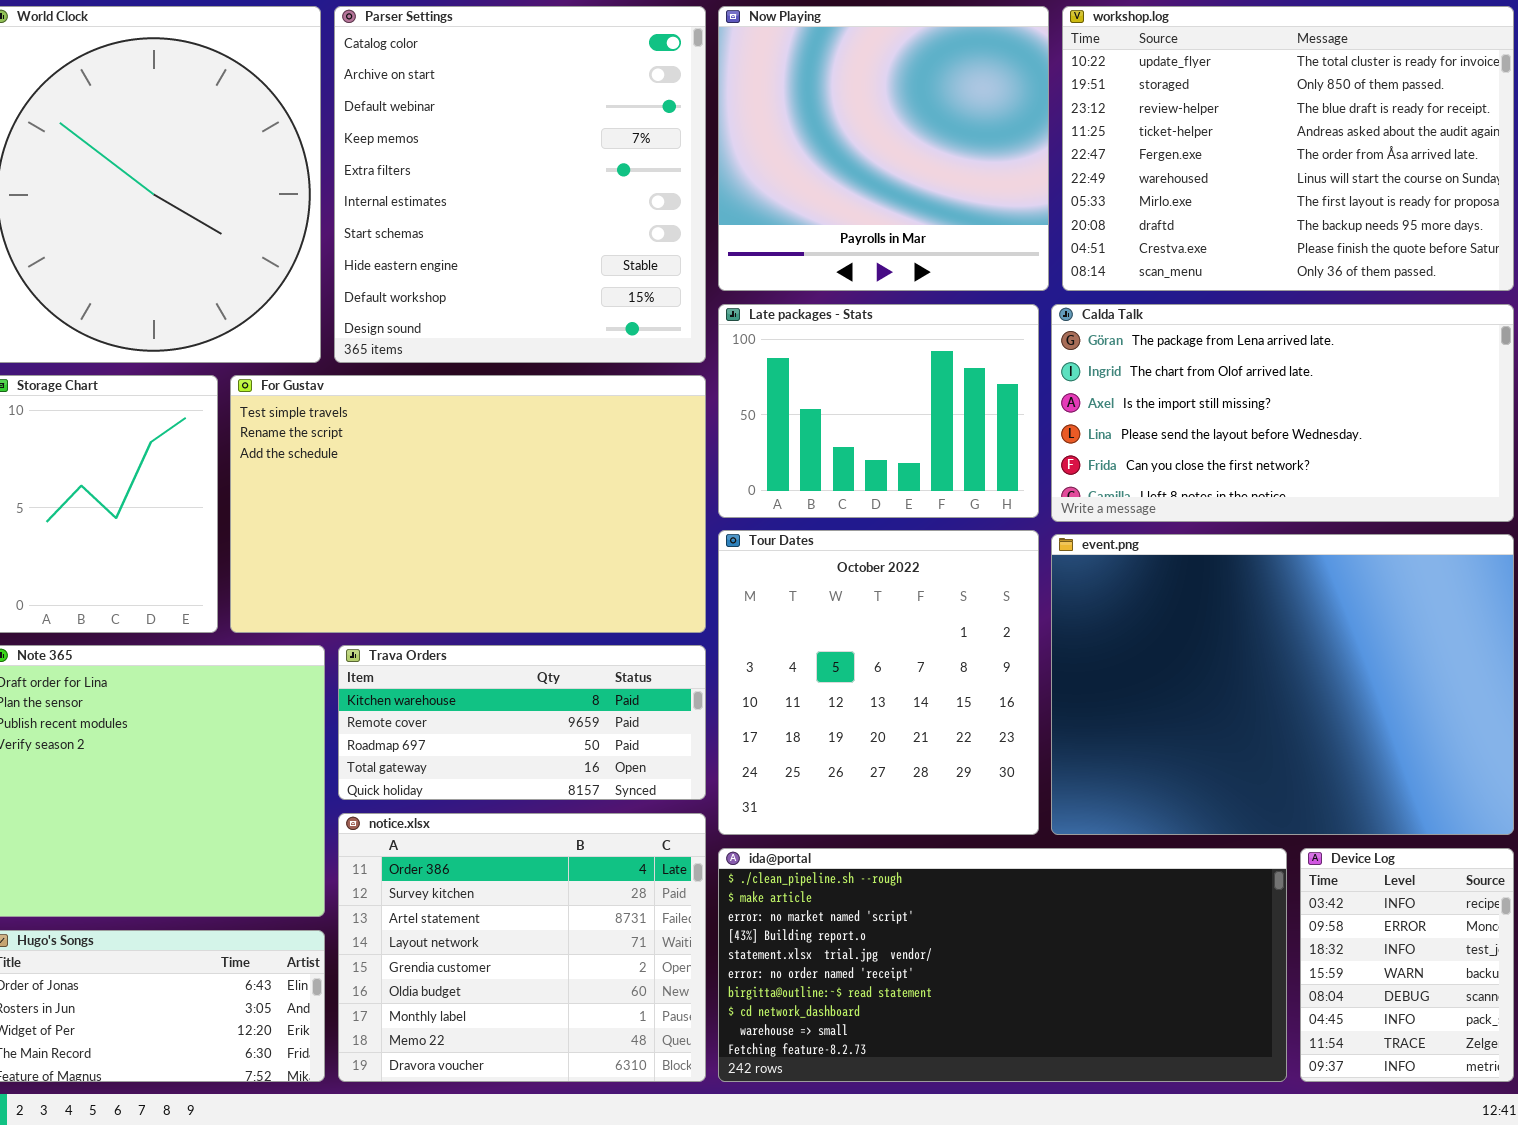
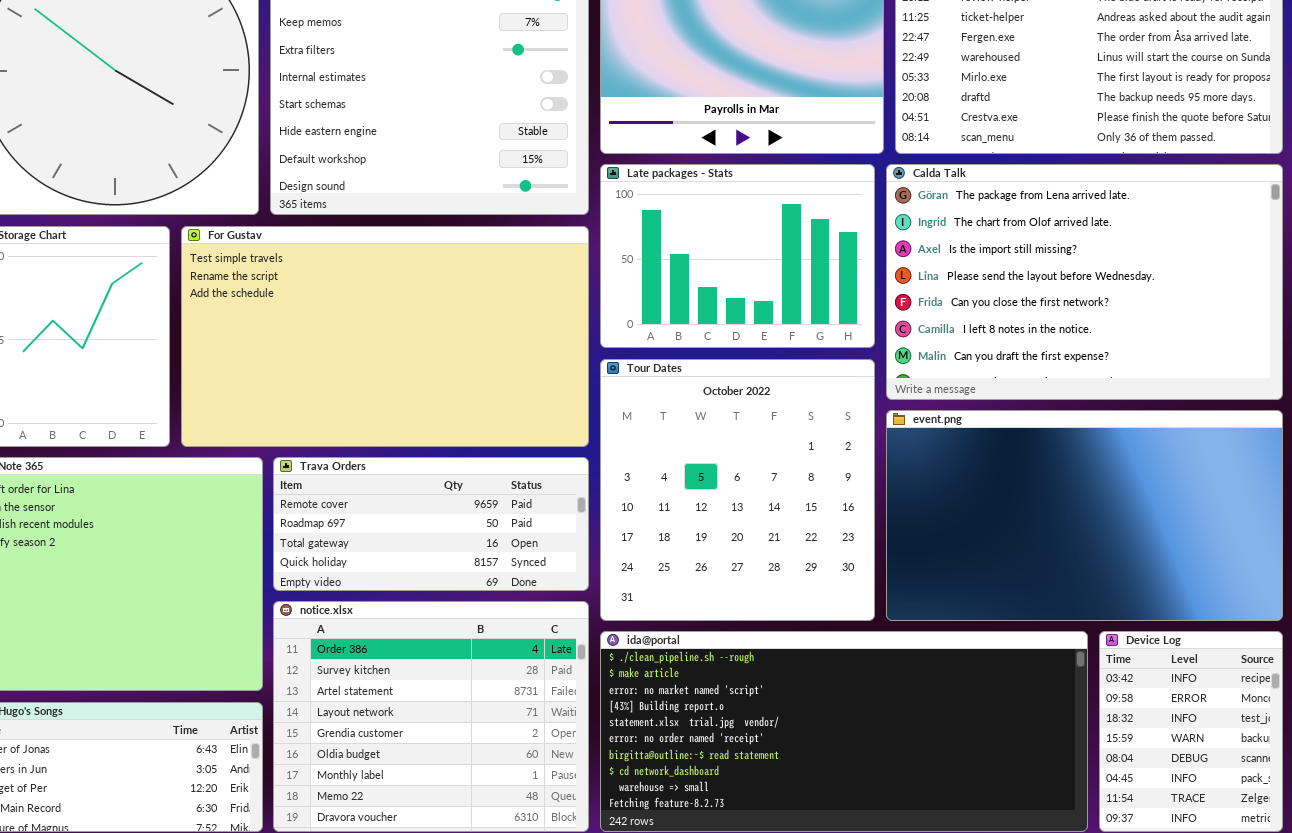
Calda Talk: [1051,304,1514,522] -> [886,164,1283,400], resized
event.png: [1051,534,1514,835] -> [886,410,1283,621], resized
Trava Orders: [338,645,706,800] -> [273,457,589,591], scrolled down 1 row

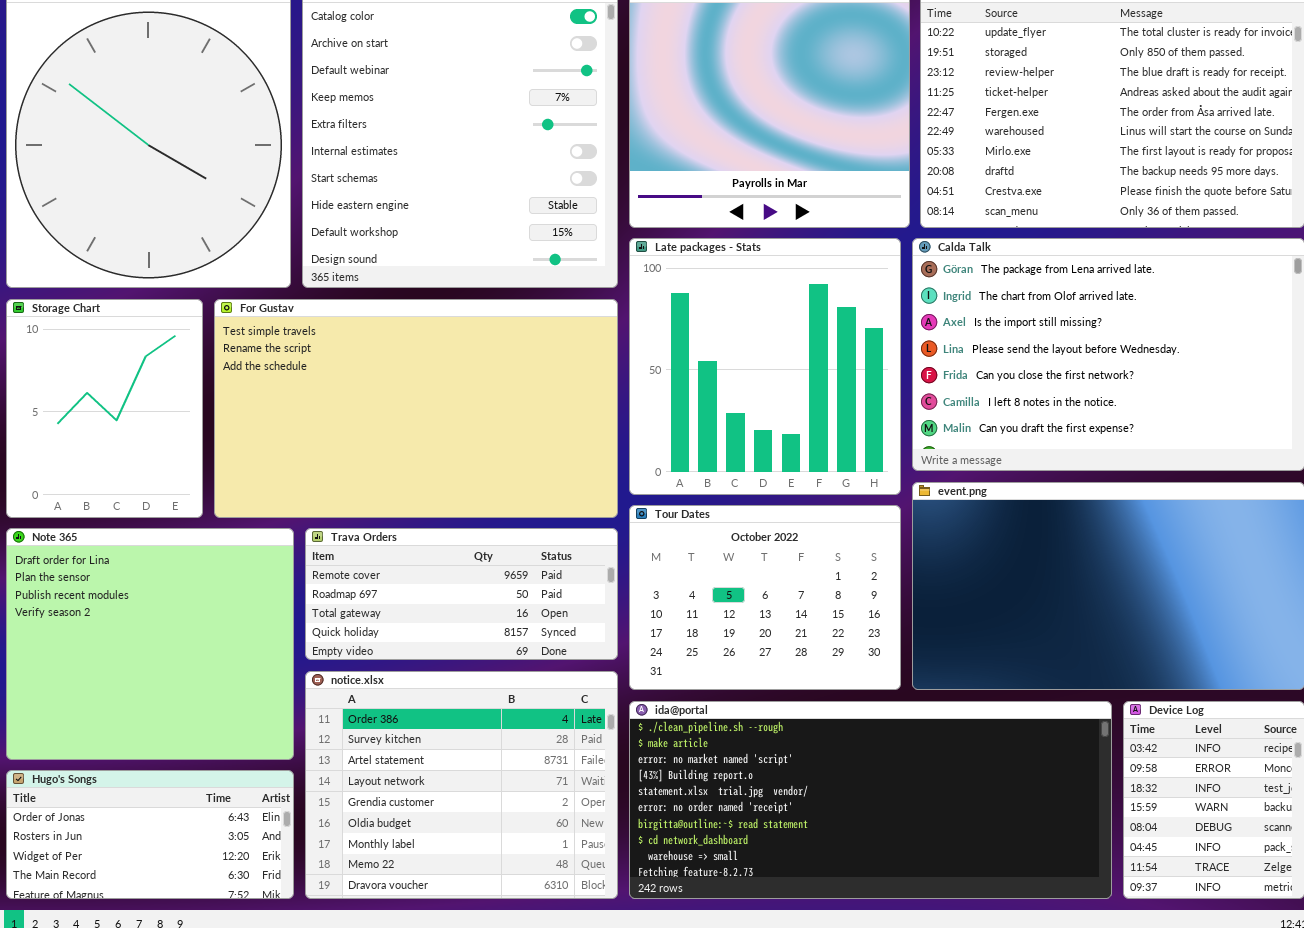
Late packages - Stats: [600,164,875,348] -> [629,238,901,495], resized
Tour Dates: [600,359,875,621] -> [629,505,901,690], resized

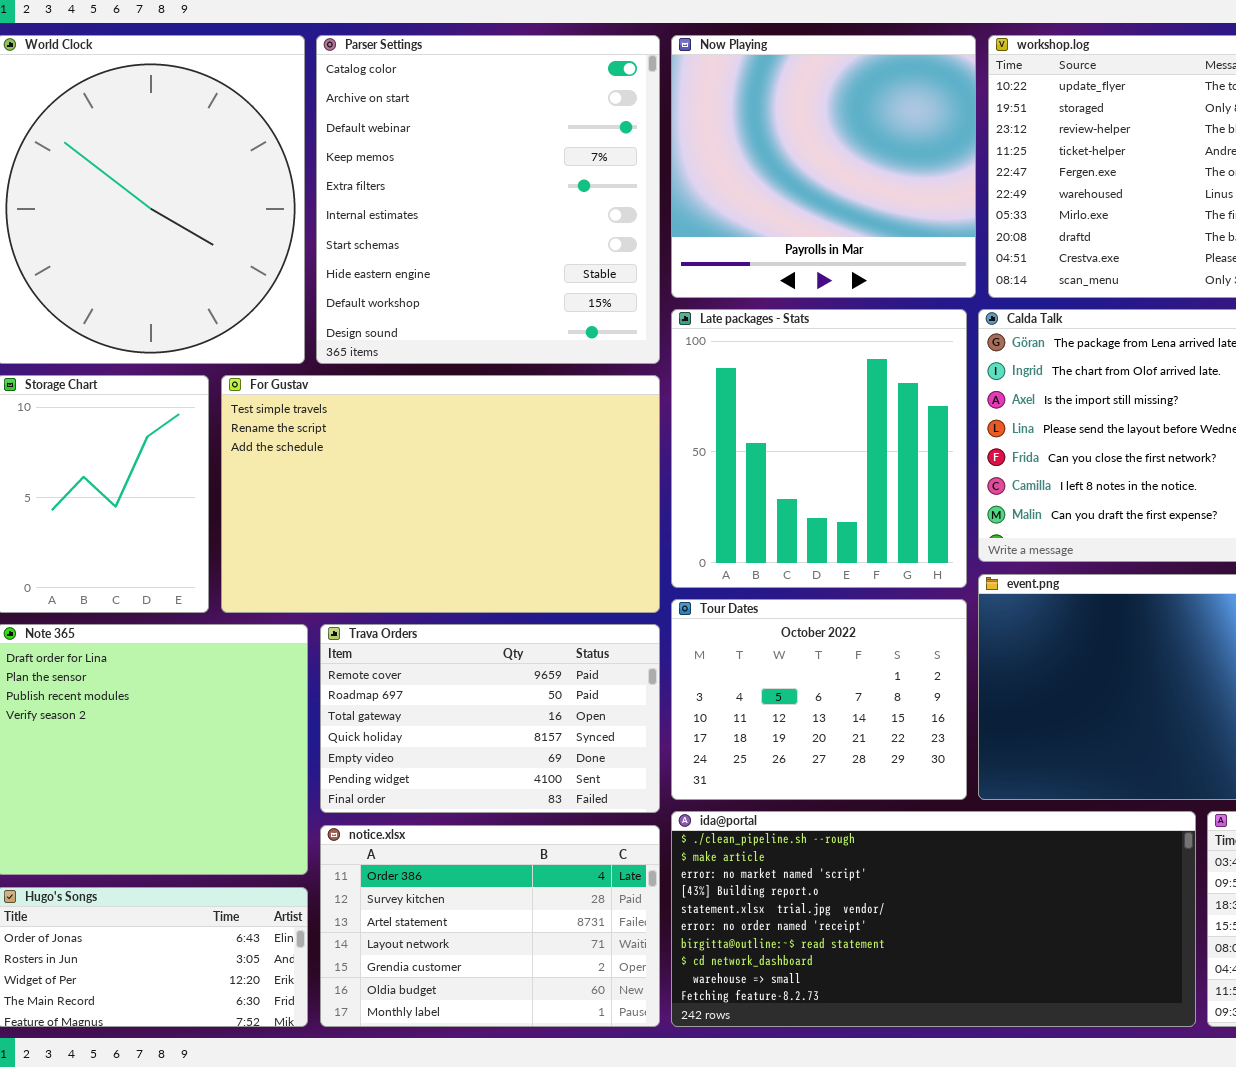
Trava Orders: [305,528,618,660] -> [320,624,660,813], resized
notice.xlsx: [305,671,618,899] -> [320,825,660,1027], resized

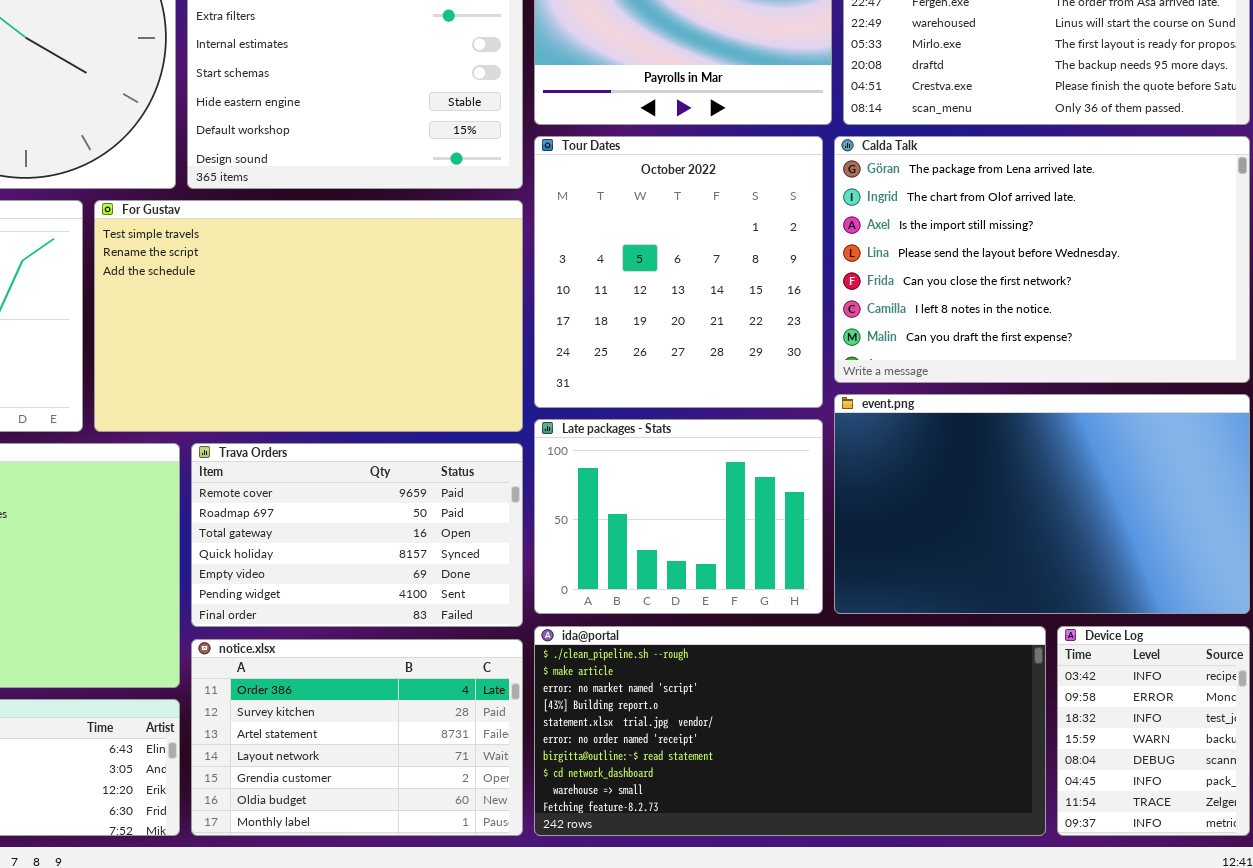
Late packages - Stats: [671,309,967,588] -> [534,419,823,614], moved, resized
Tour Dates: [671,599,967,800] -> [534,136,823,408], moved, resized

